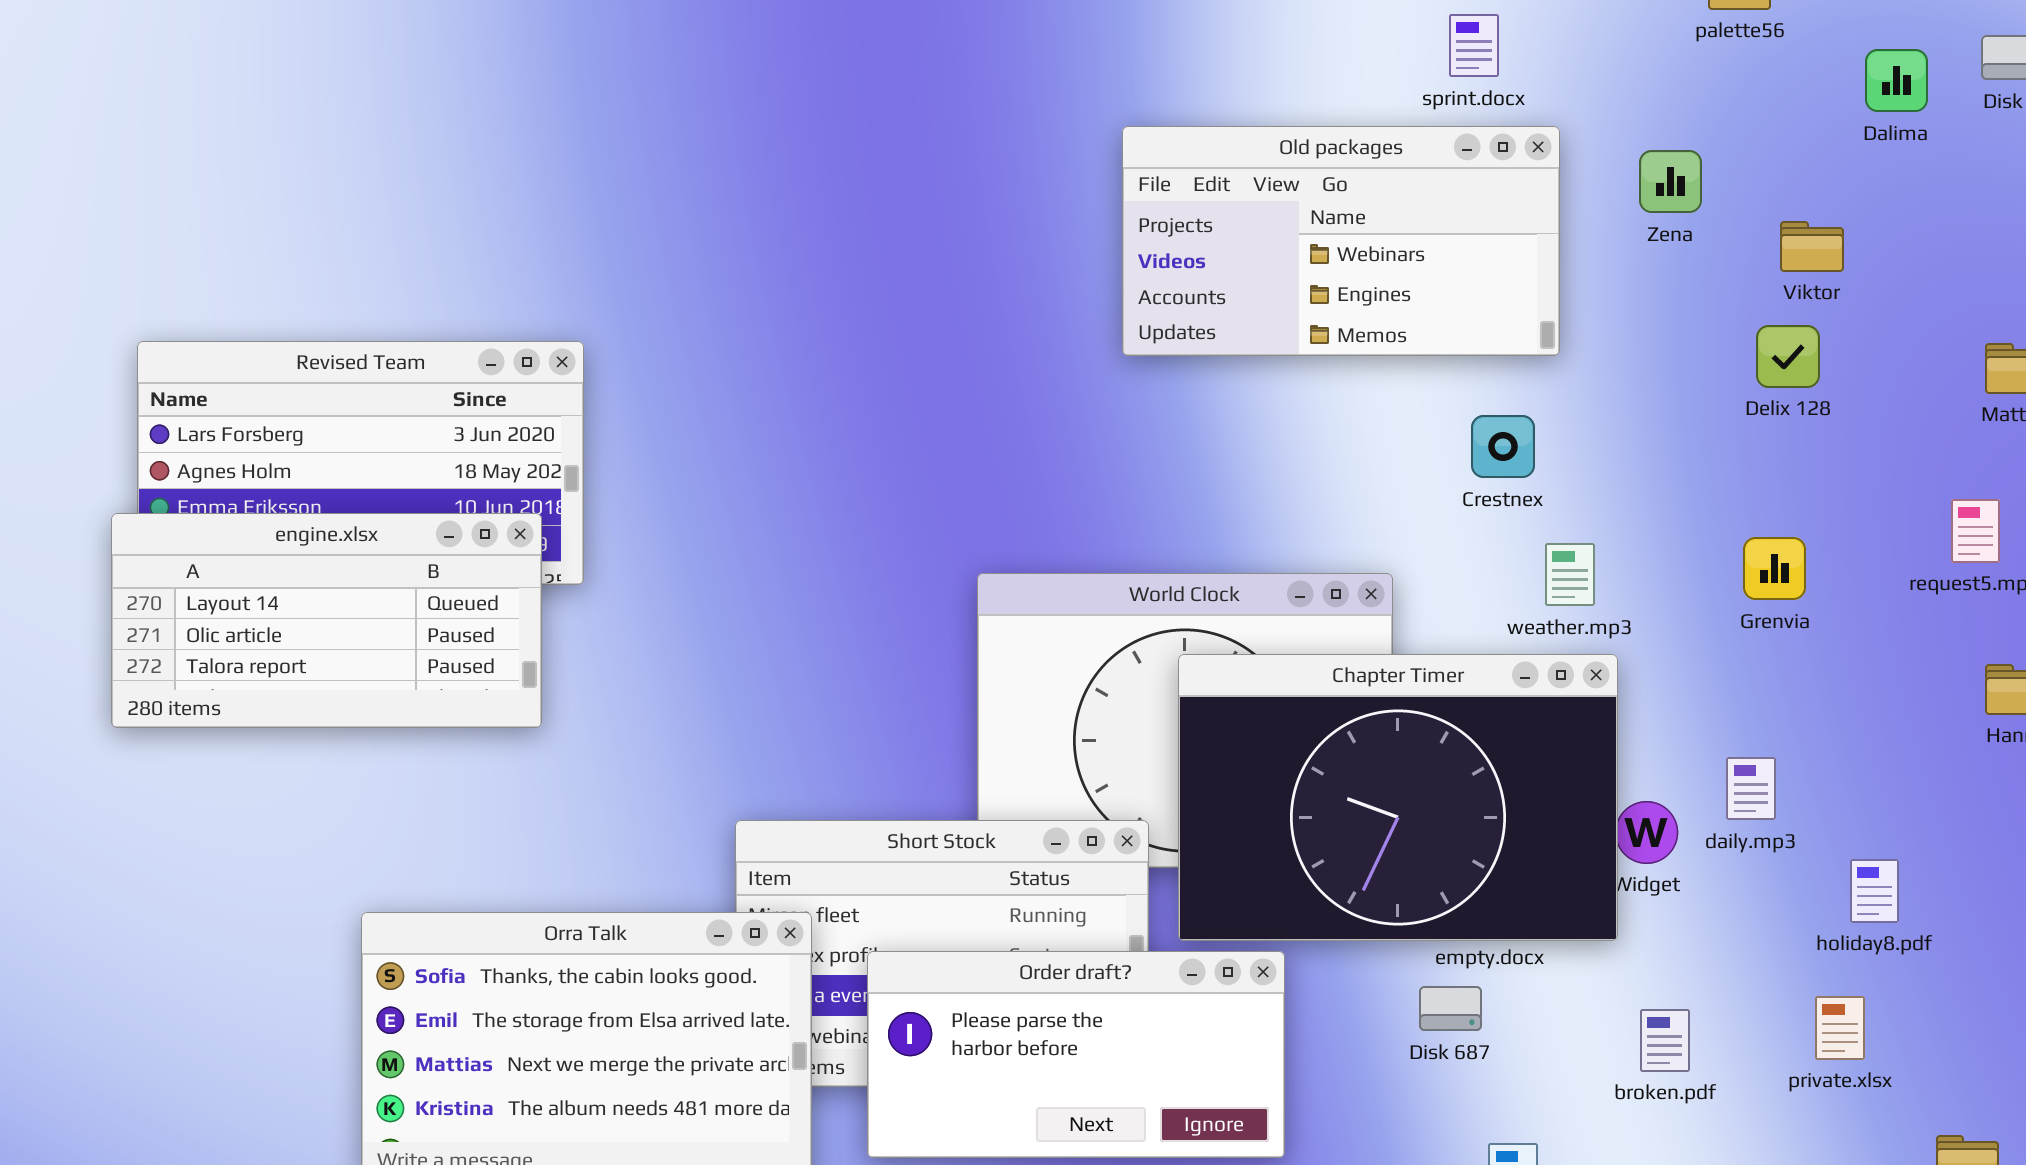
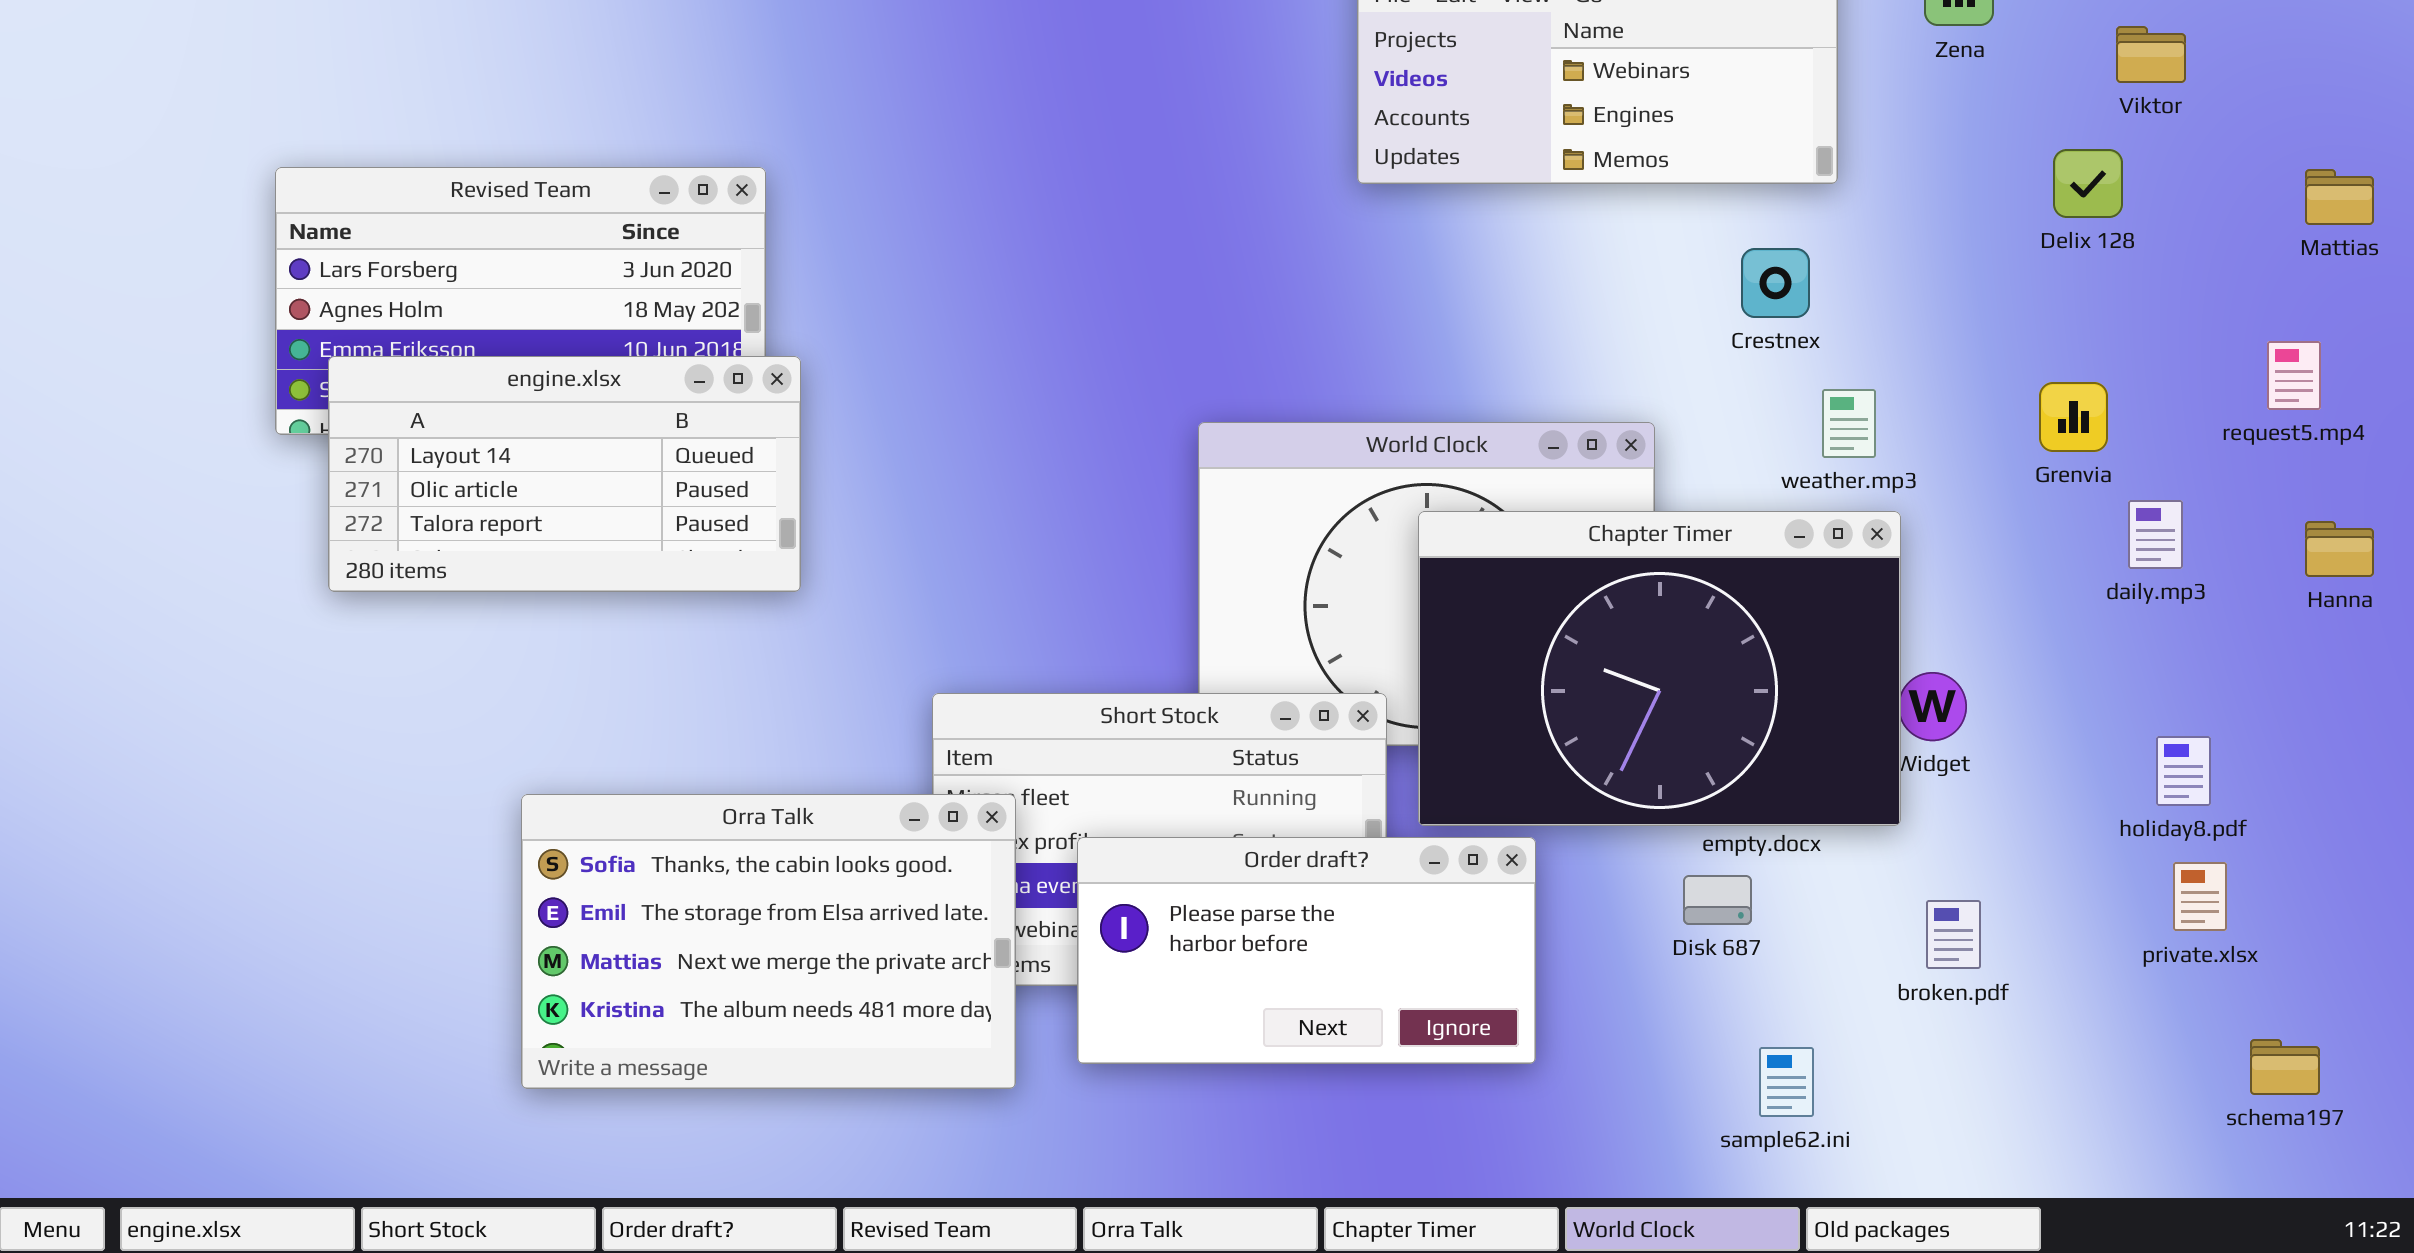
Viktor: [1780,221,1844,272] -> [2116,26,2186,83], moved
engine.xlsx: [111,513,542,728] -> [328,356,801,592], moved
daily.mp3: [1726,757,1776,820] -> [2128,500,2183,569], moved
private.xlsx: [1815,996,1865,1060] -> [2173,862,2227,931], moved

